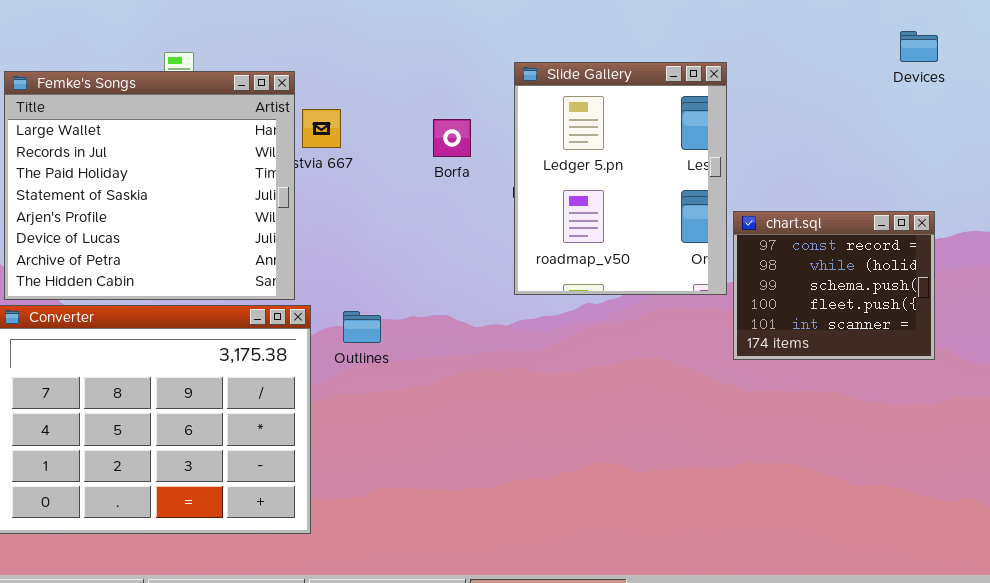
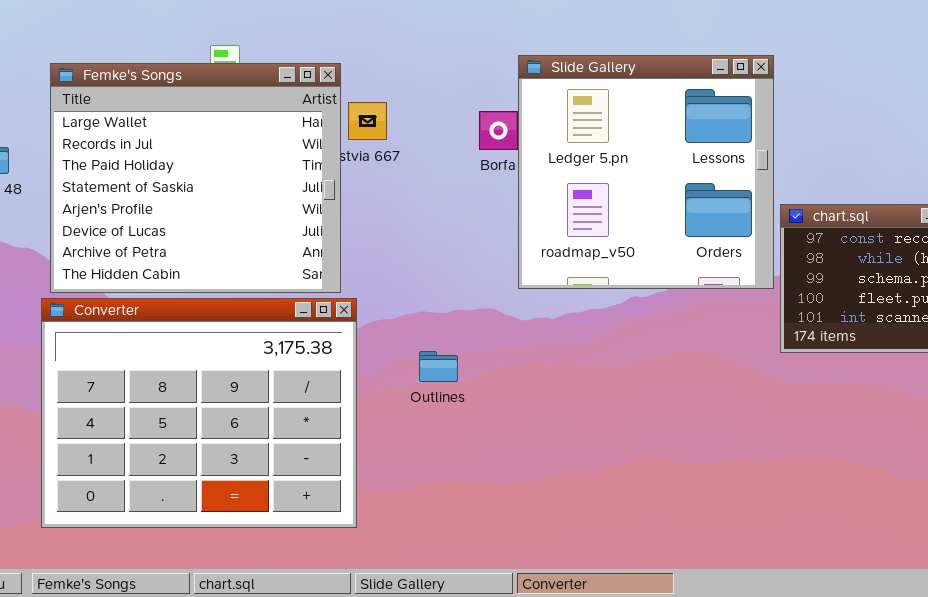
Slide Gallery: [514,62,727,295] -> [518,55,774,289], resized
Outlines: [343,311,381,343] -> [419,351,458,382], moved

